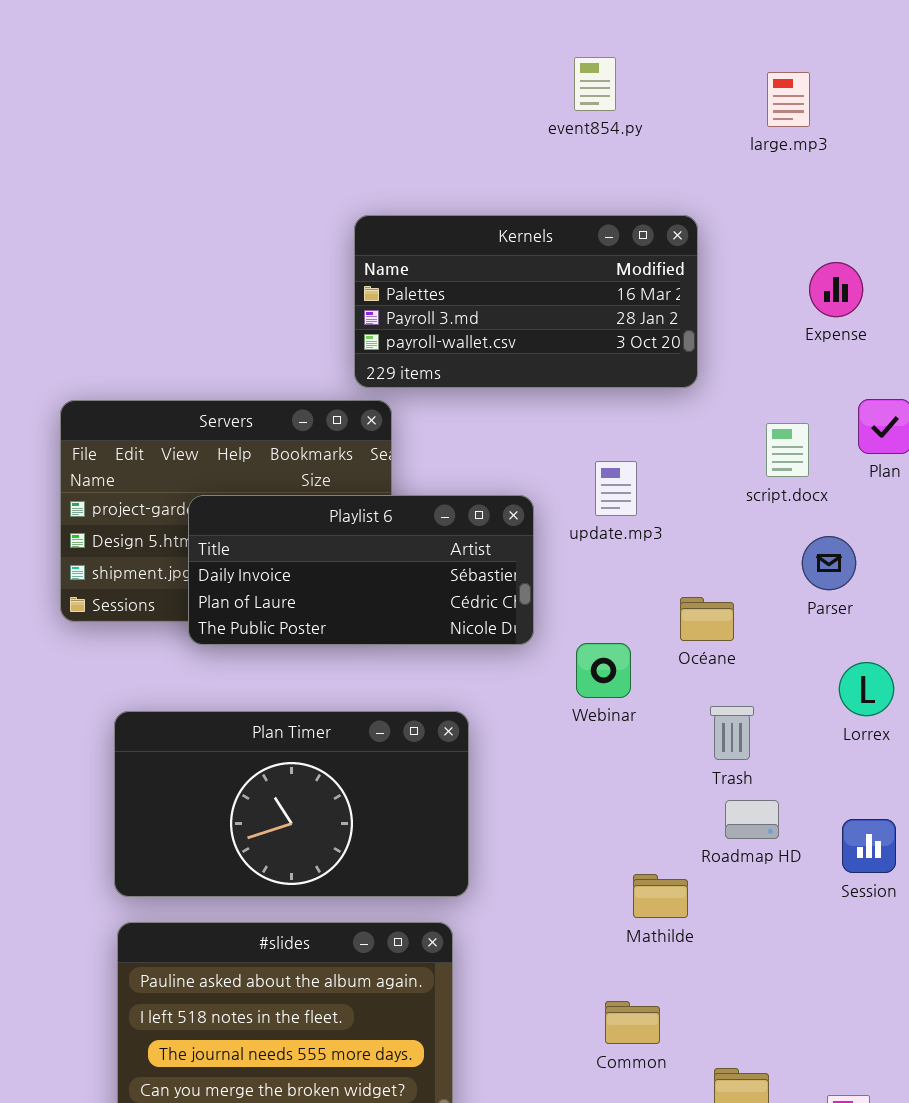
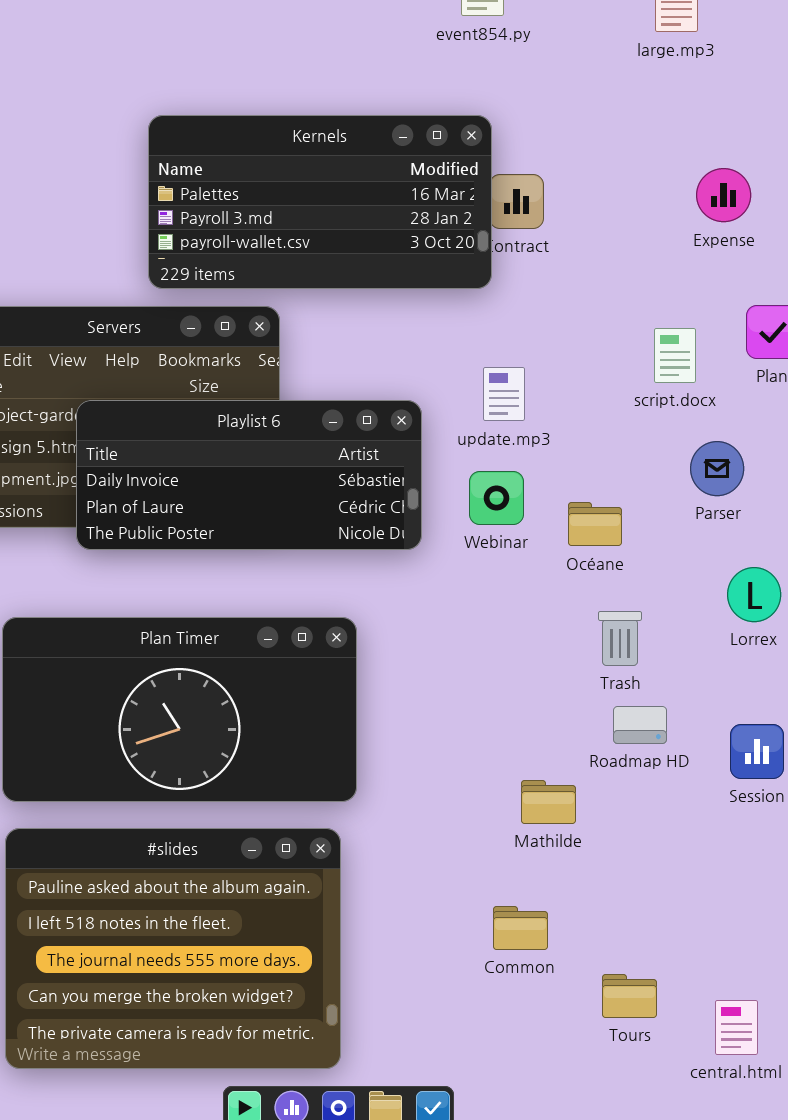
Kernels: [354,215,698,388] -> [148,115,492,289], moved
Webinar: [576,643,631,698] -> [469,471,524,525], moved

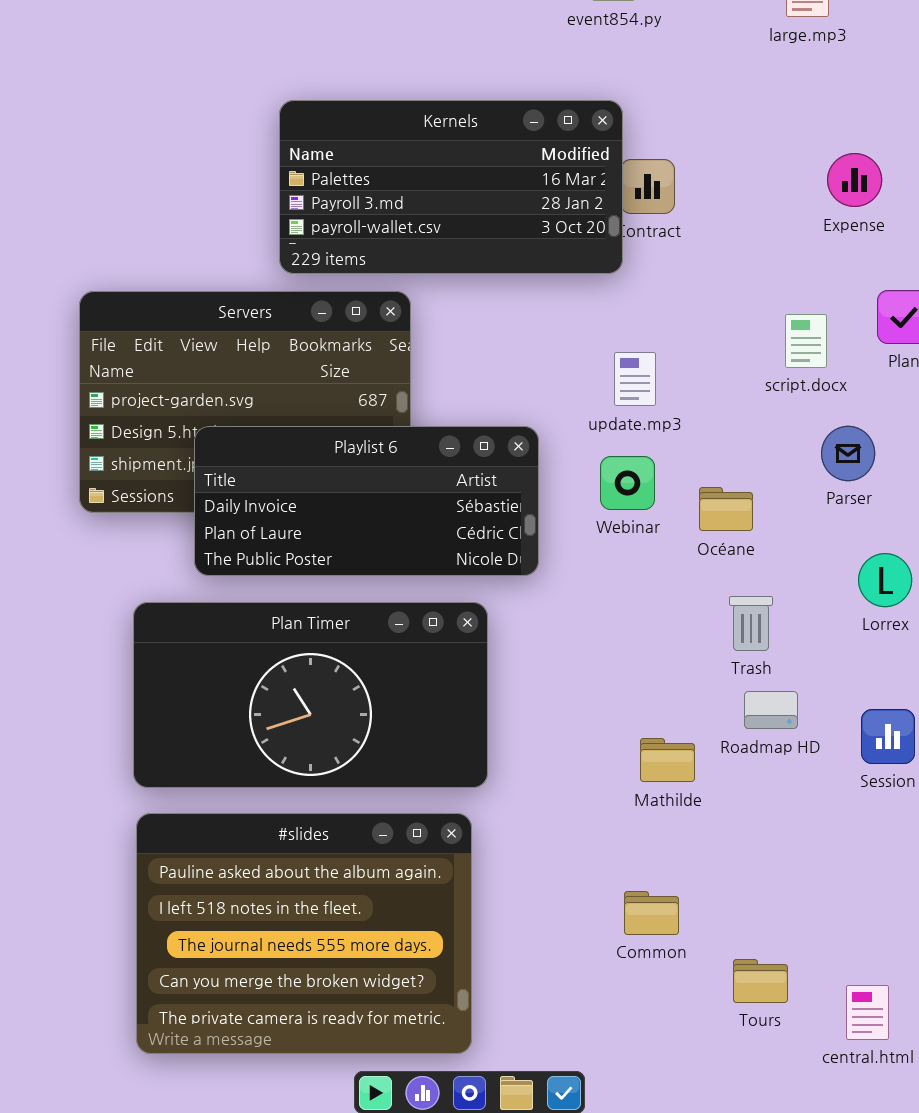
Playlist 6: [76,400,422,550] -> [194,426,539,576], moved
Mathilde: [521,780,576,824] -> [640,738,695,782], moved

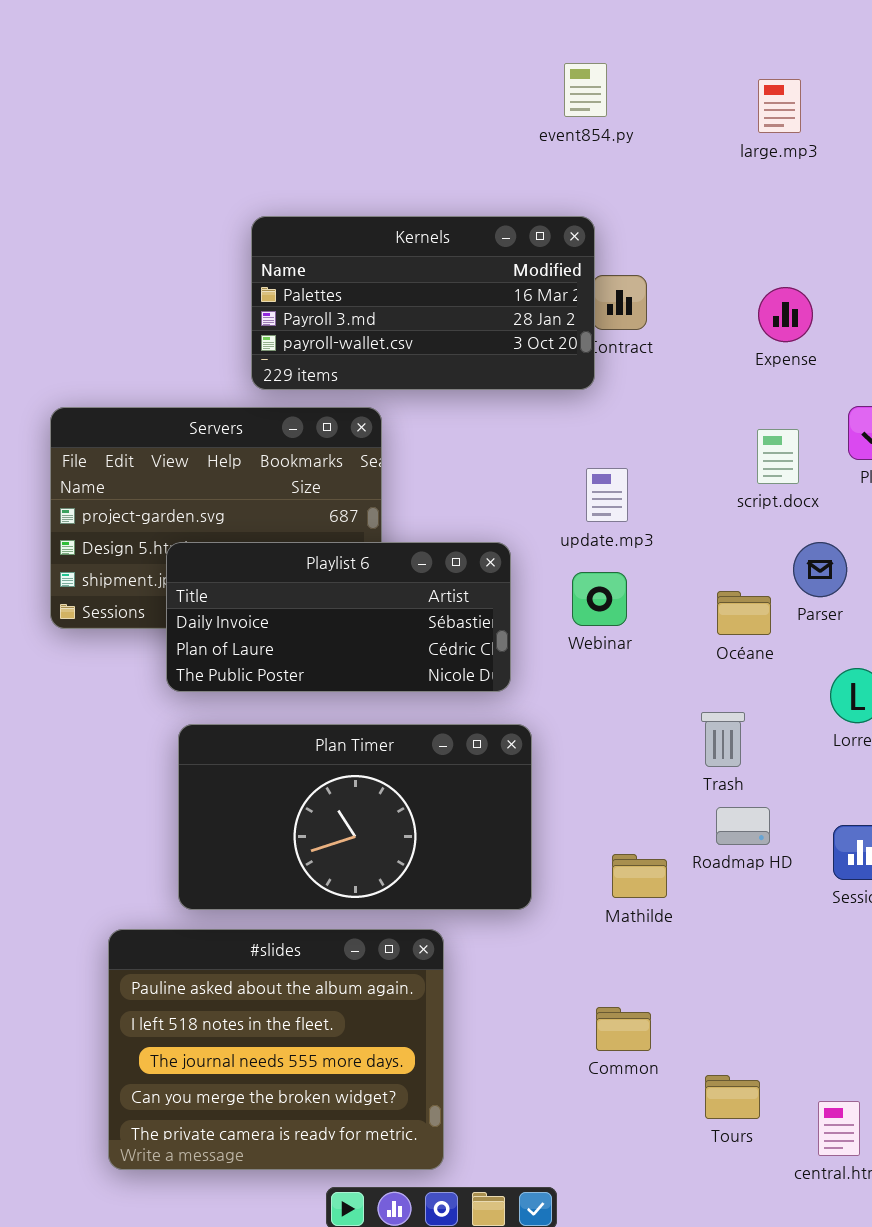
Expense: [827,153,882,207] -> [758,287,813,342], moved
Océane: [699,487,753,531] -> [717,591,771,635], moved
Plan Timer: [133,602,488,788] -> [178,724,532,910], moved

